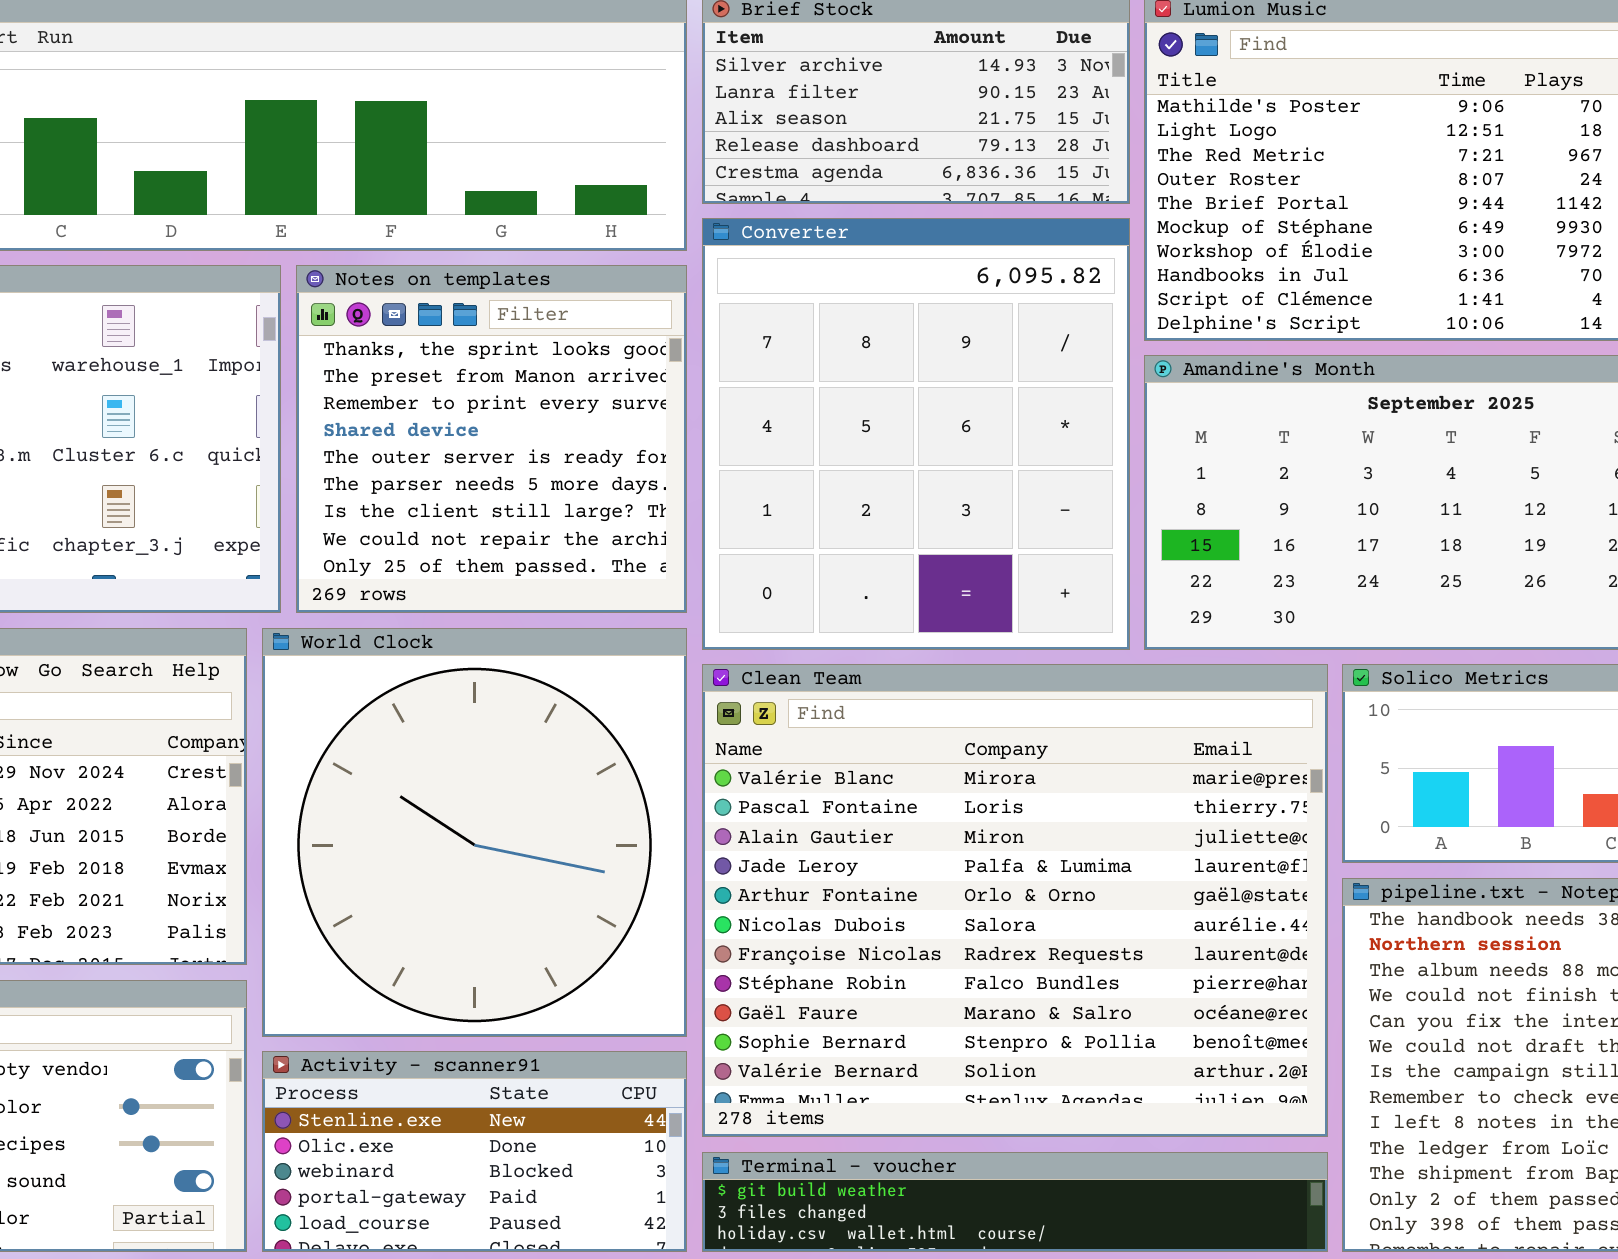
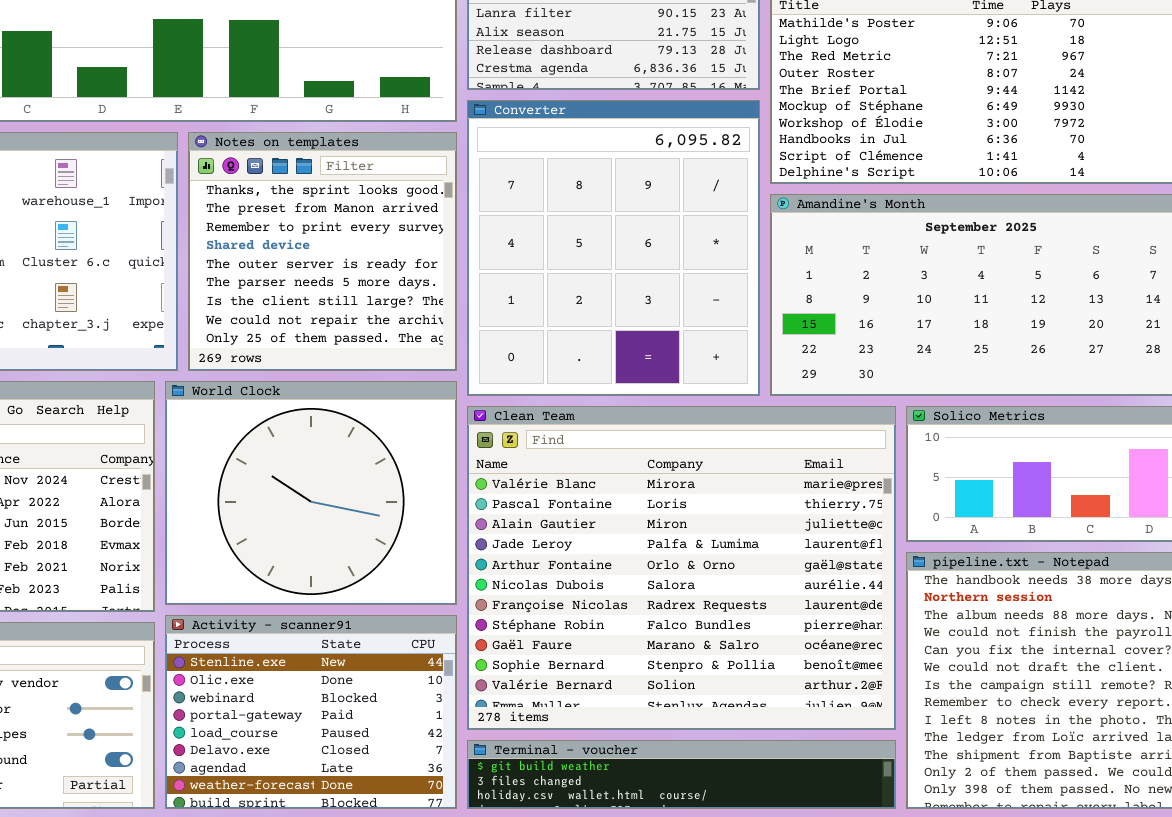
World Clock: [262,628,687,1037] -> [165,381,457,605], resized
Activity - scanner91: [262,1051,687,1252] -> [165,615,457,809], resized

